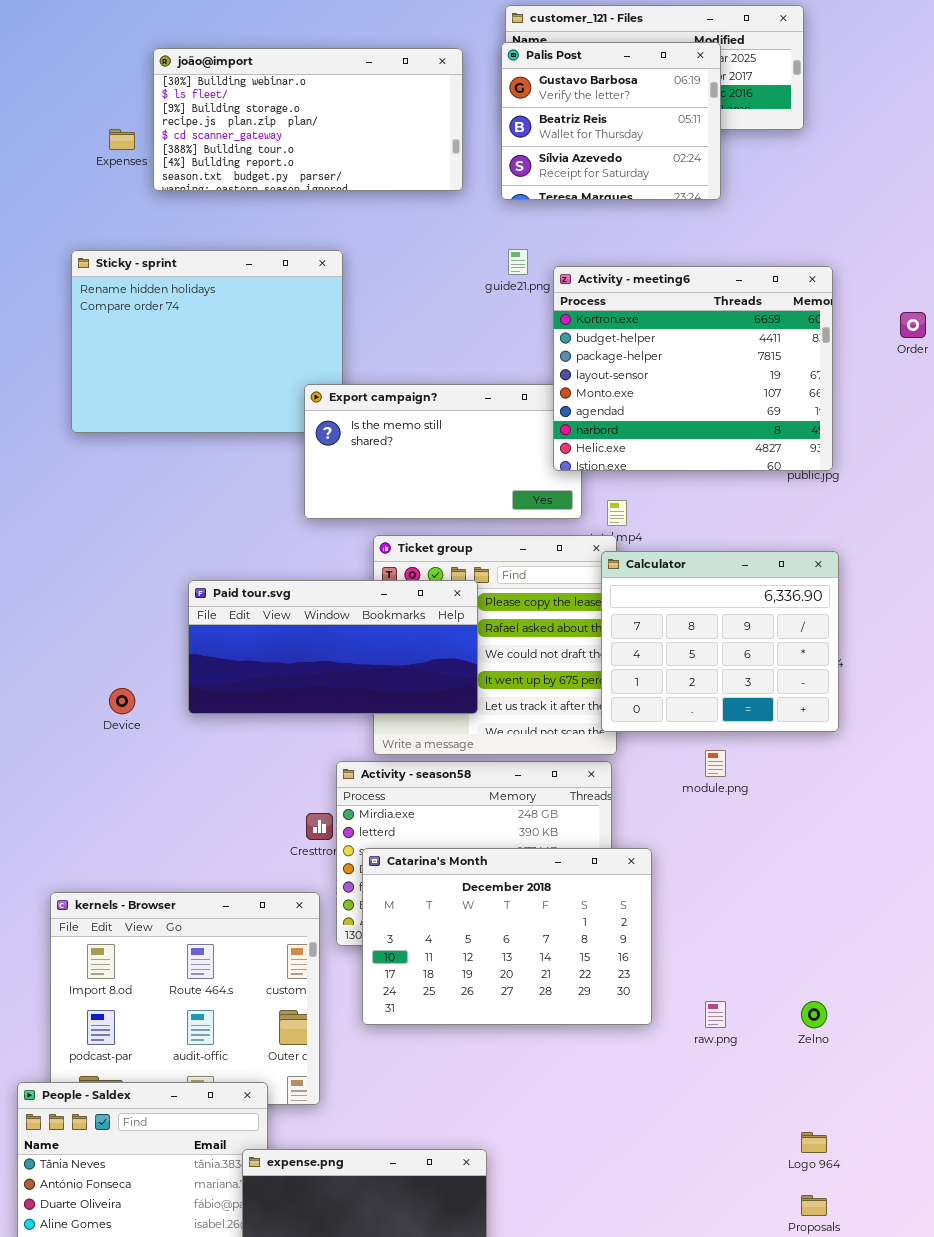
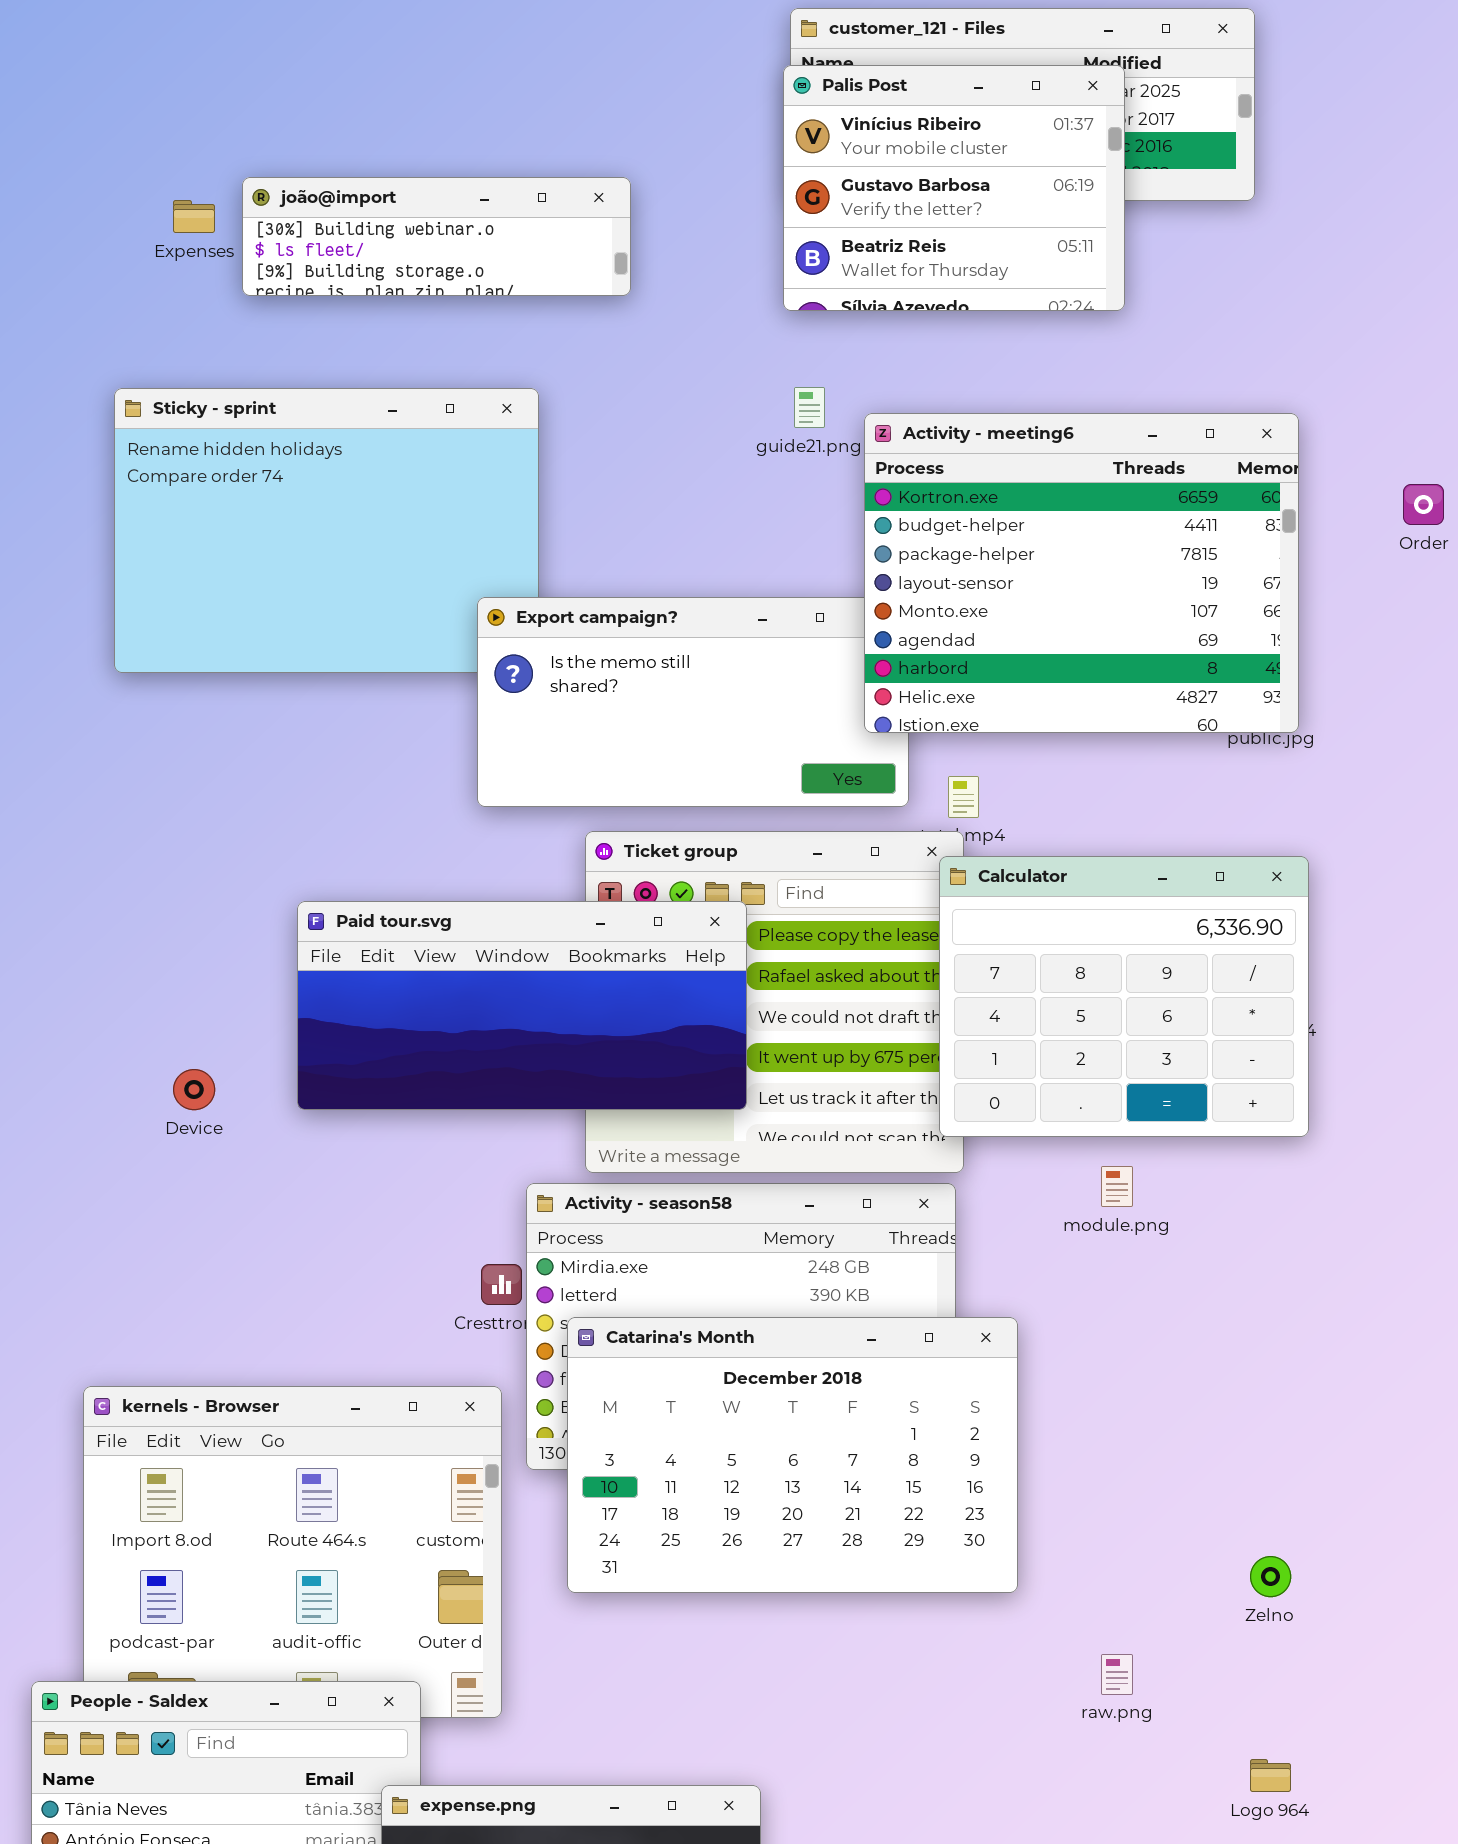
Palis Post: [501,42,721,200] -> [783,65,1125,311], scrolled up 1 row
joão@import: [153,48,463,191] -> [242,177,631,296], resized
raw.png: [705,1001,726,1028] -> [1101,1654,1133,1695], moved

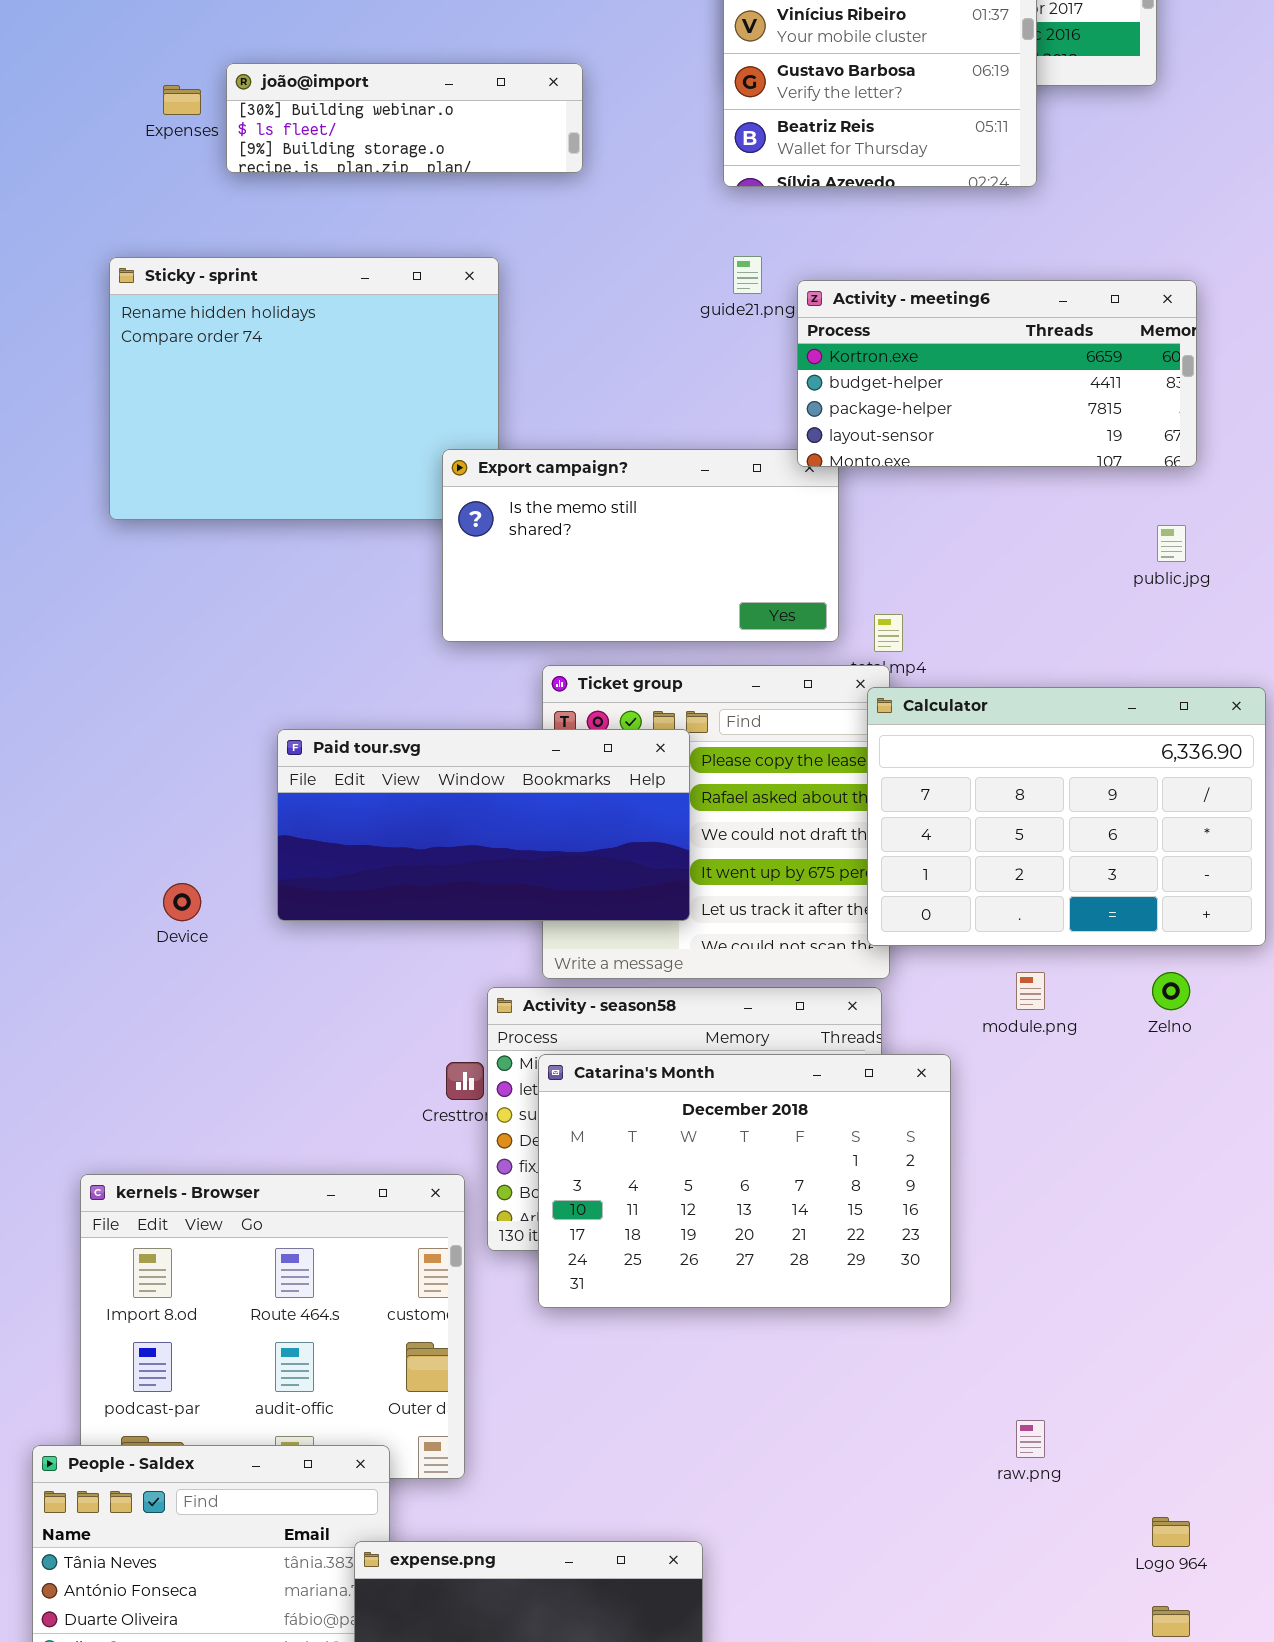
Activity - meeting6: [864,413,1299,733] -> [797,280,1197,467], resized
Calculator: [939,856,1309,1137] -> [867,687,1266,946], resized
Catarina's Month: [567,1317,1018,1593] -> [538,1054,951,1308], moved
Zelno: [1250,1556,1291,1597] -> [1152,972,1190,1010], moved

